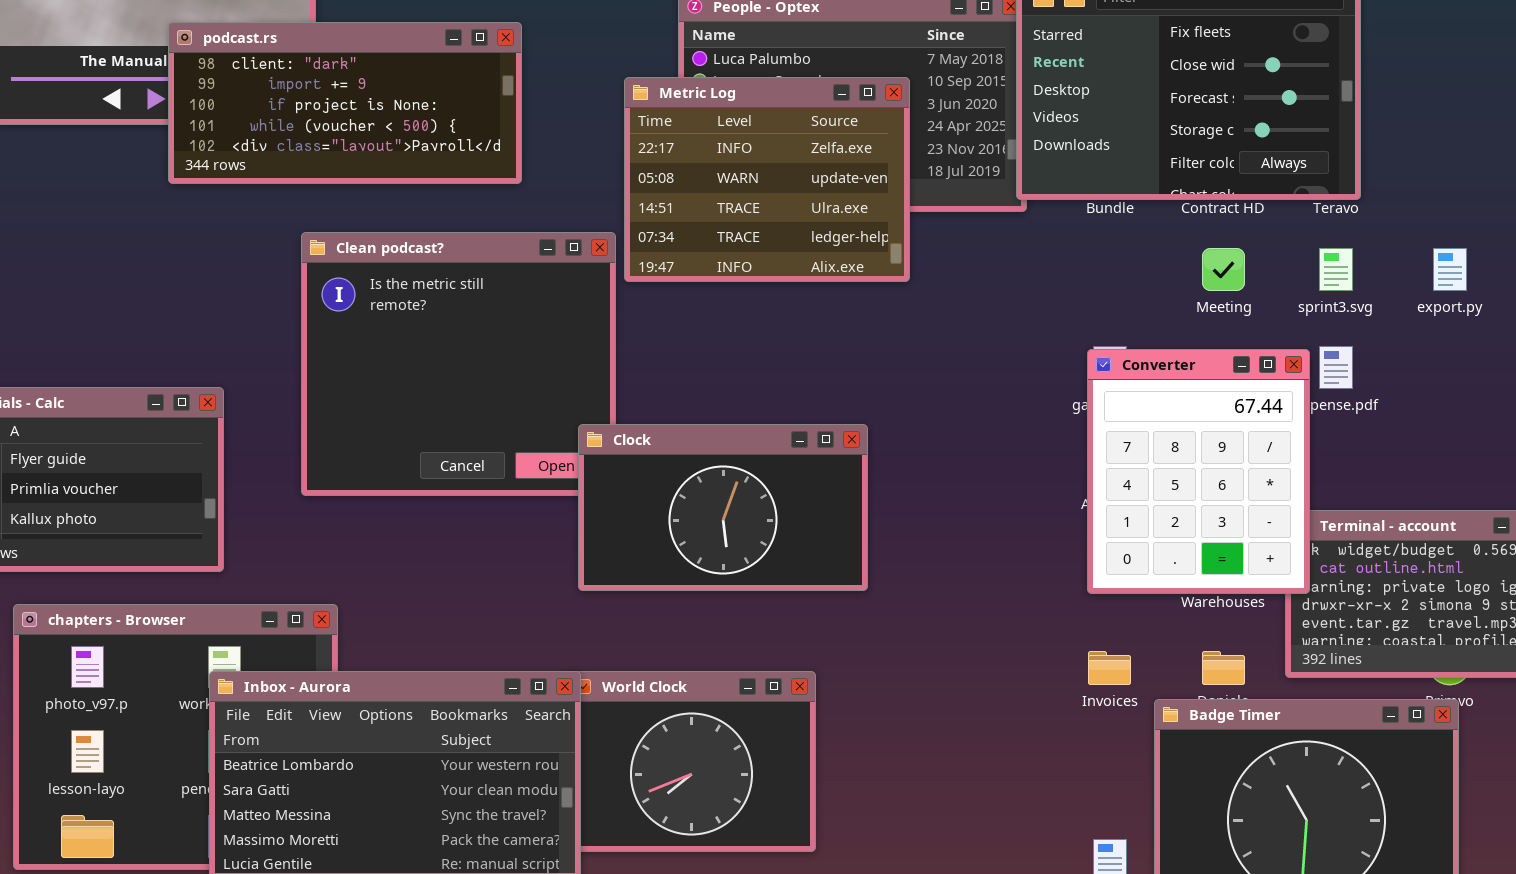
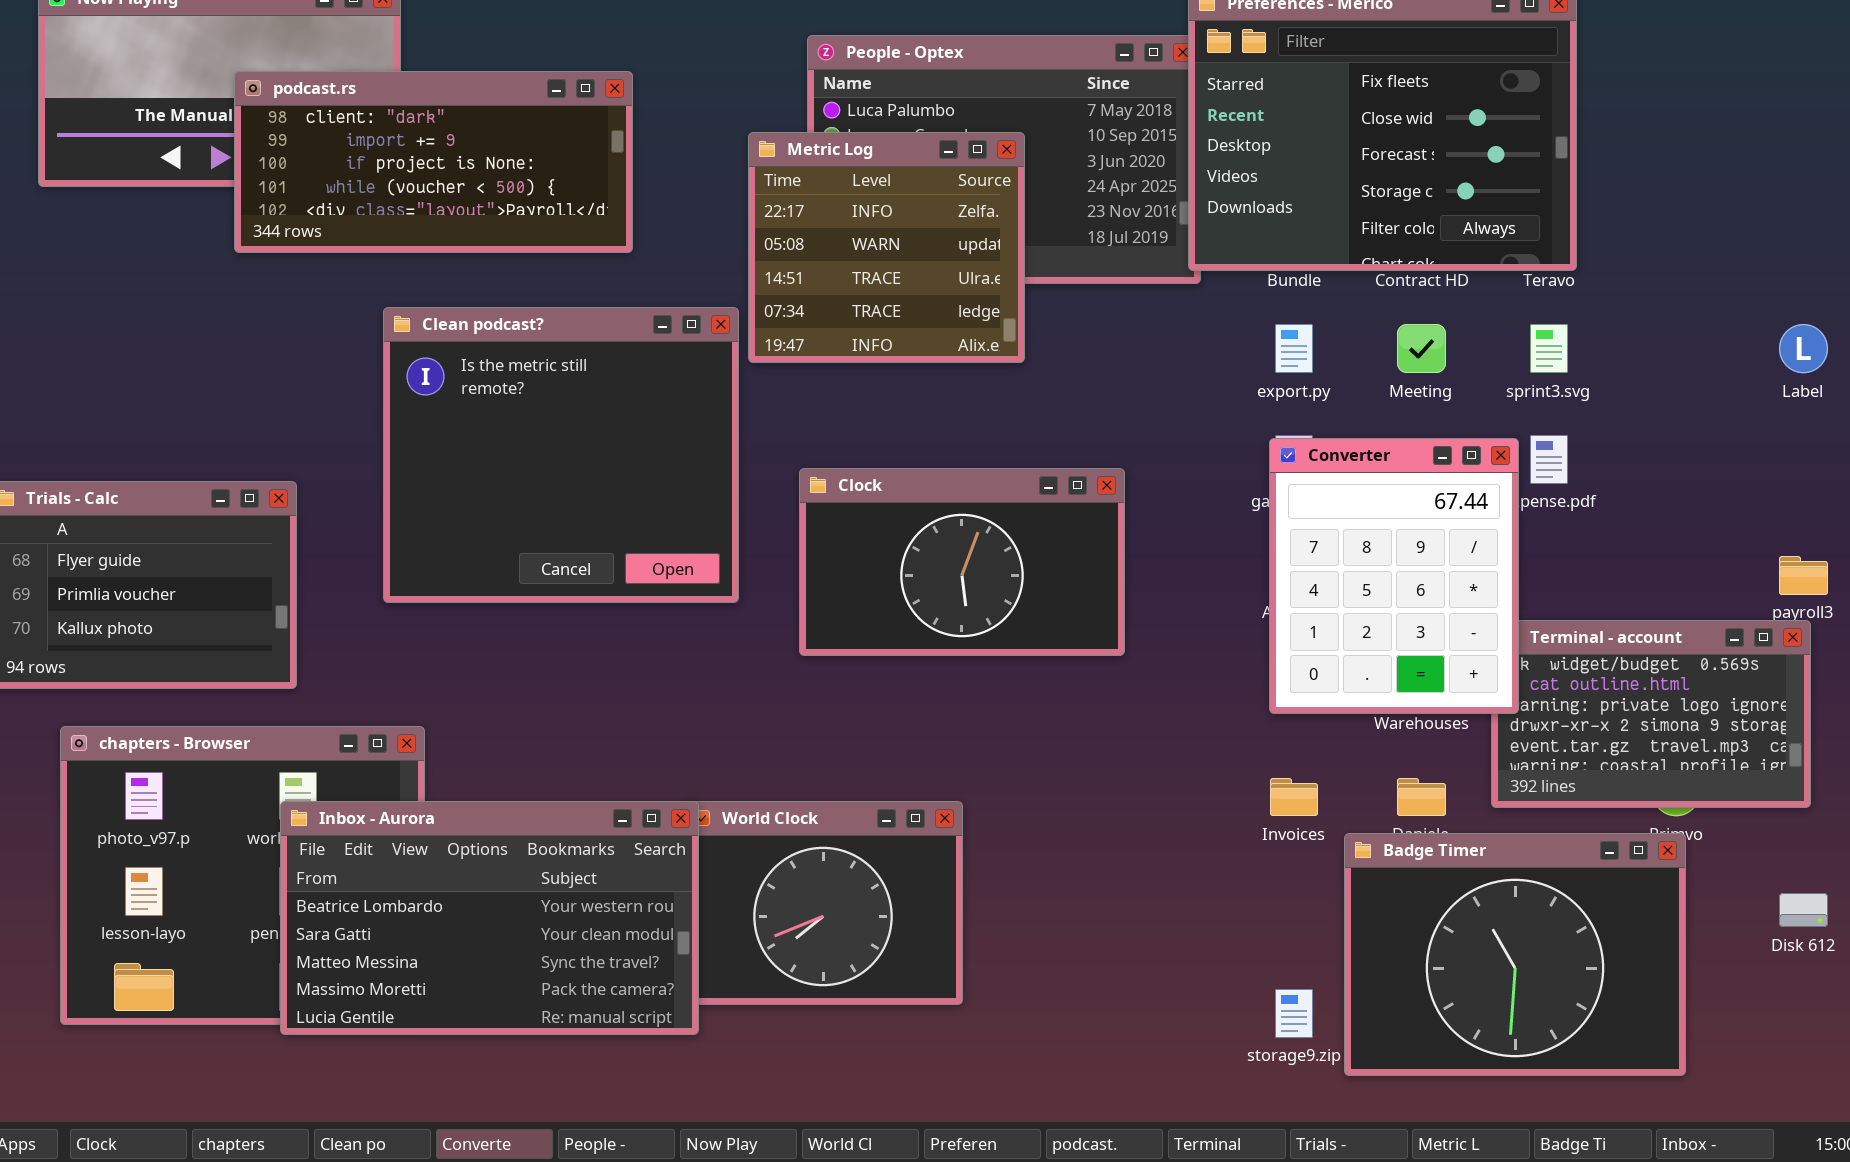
Metric Log: [624,77,910,282] -> [748,132,1025,363], resized
export.py: [1433,248,1467,291] -> [1275,324,1313,373], moved
Clock: [578,424,868,591] -> [799,468,1125,656], moved

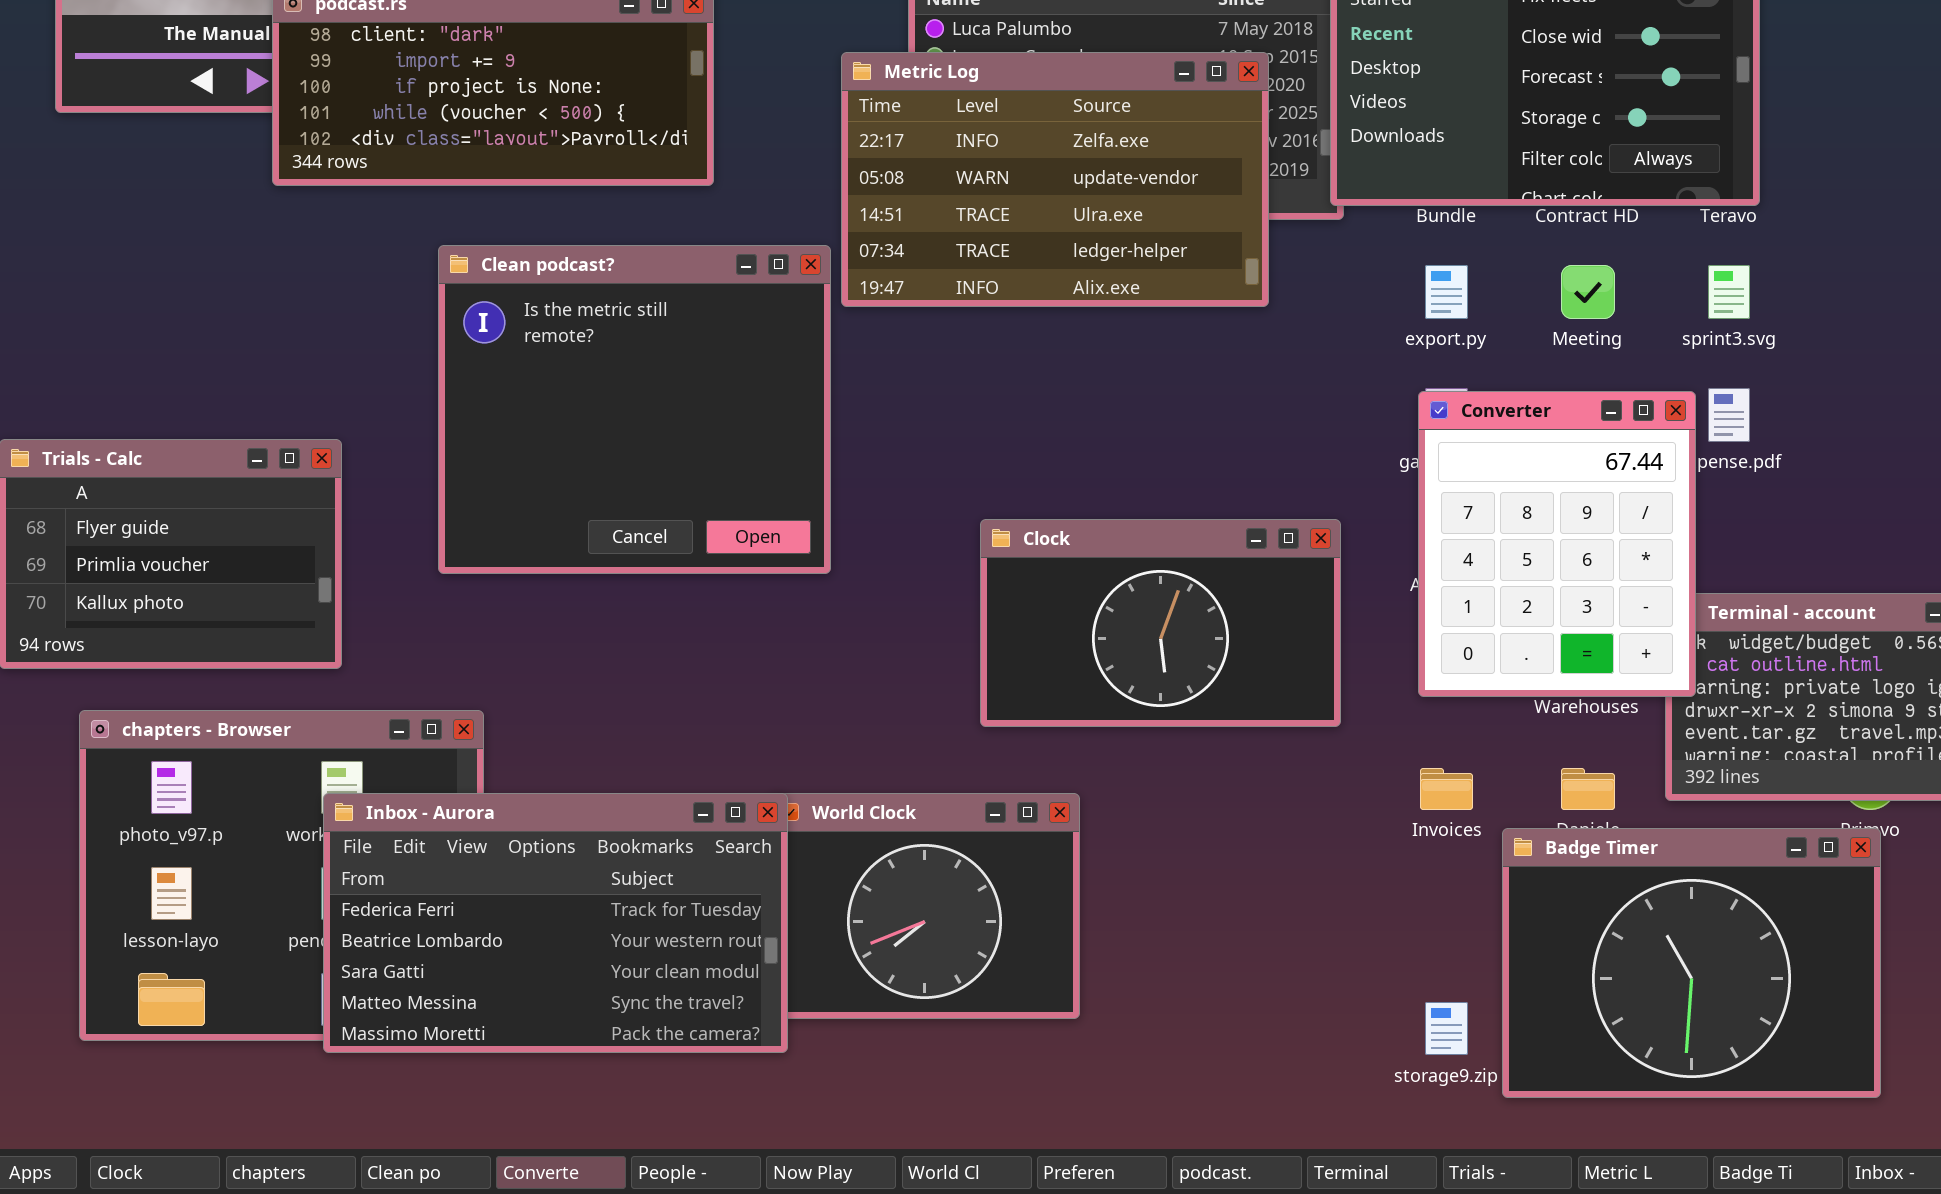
Metric Log: [748,132,1025,363] -> [841,52,1269,307], resized
Clock: [799,468,1125,656] -> [980,519,1341,727], moved
Inbox - Aurora: [280,801,699,1035] -> [323,793,788,1053], scrolled up 1 row

